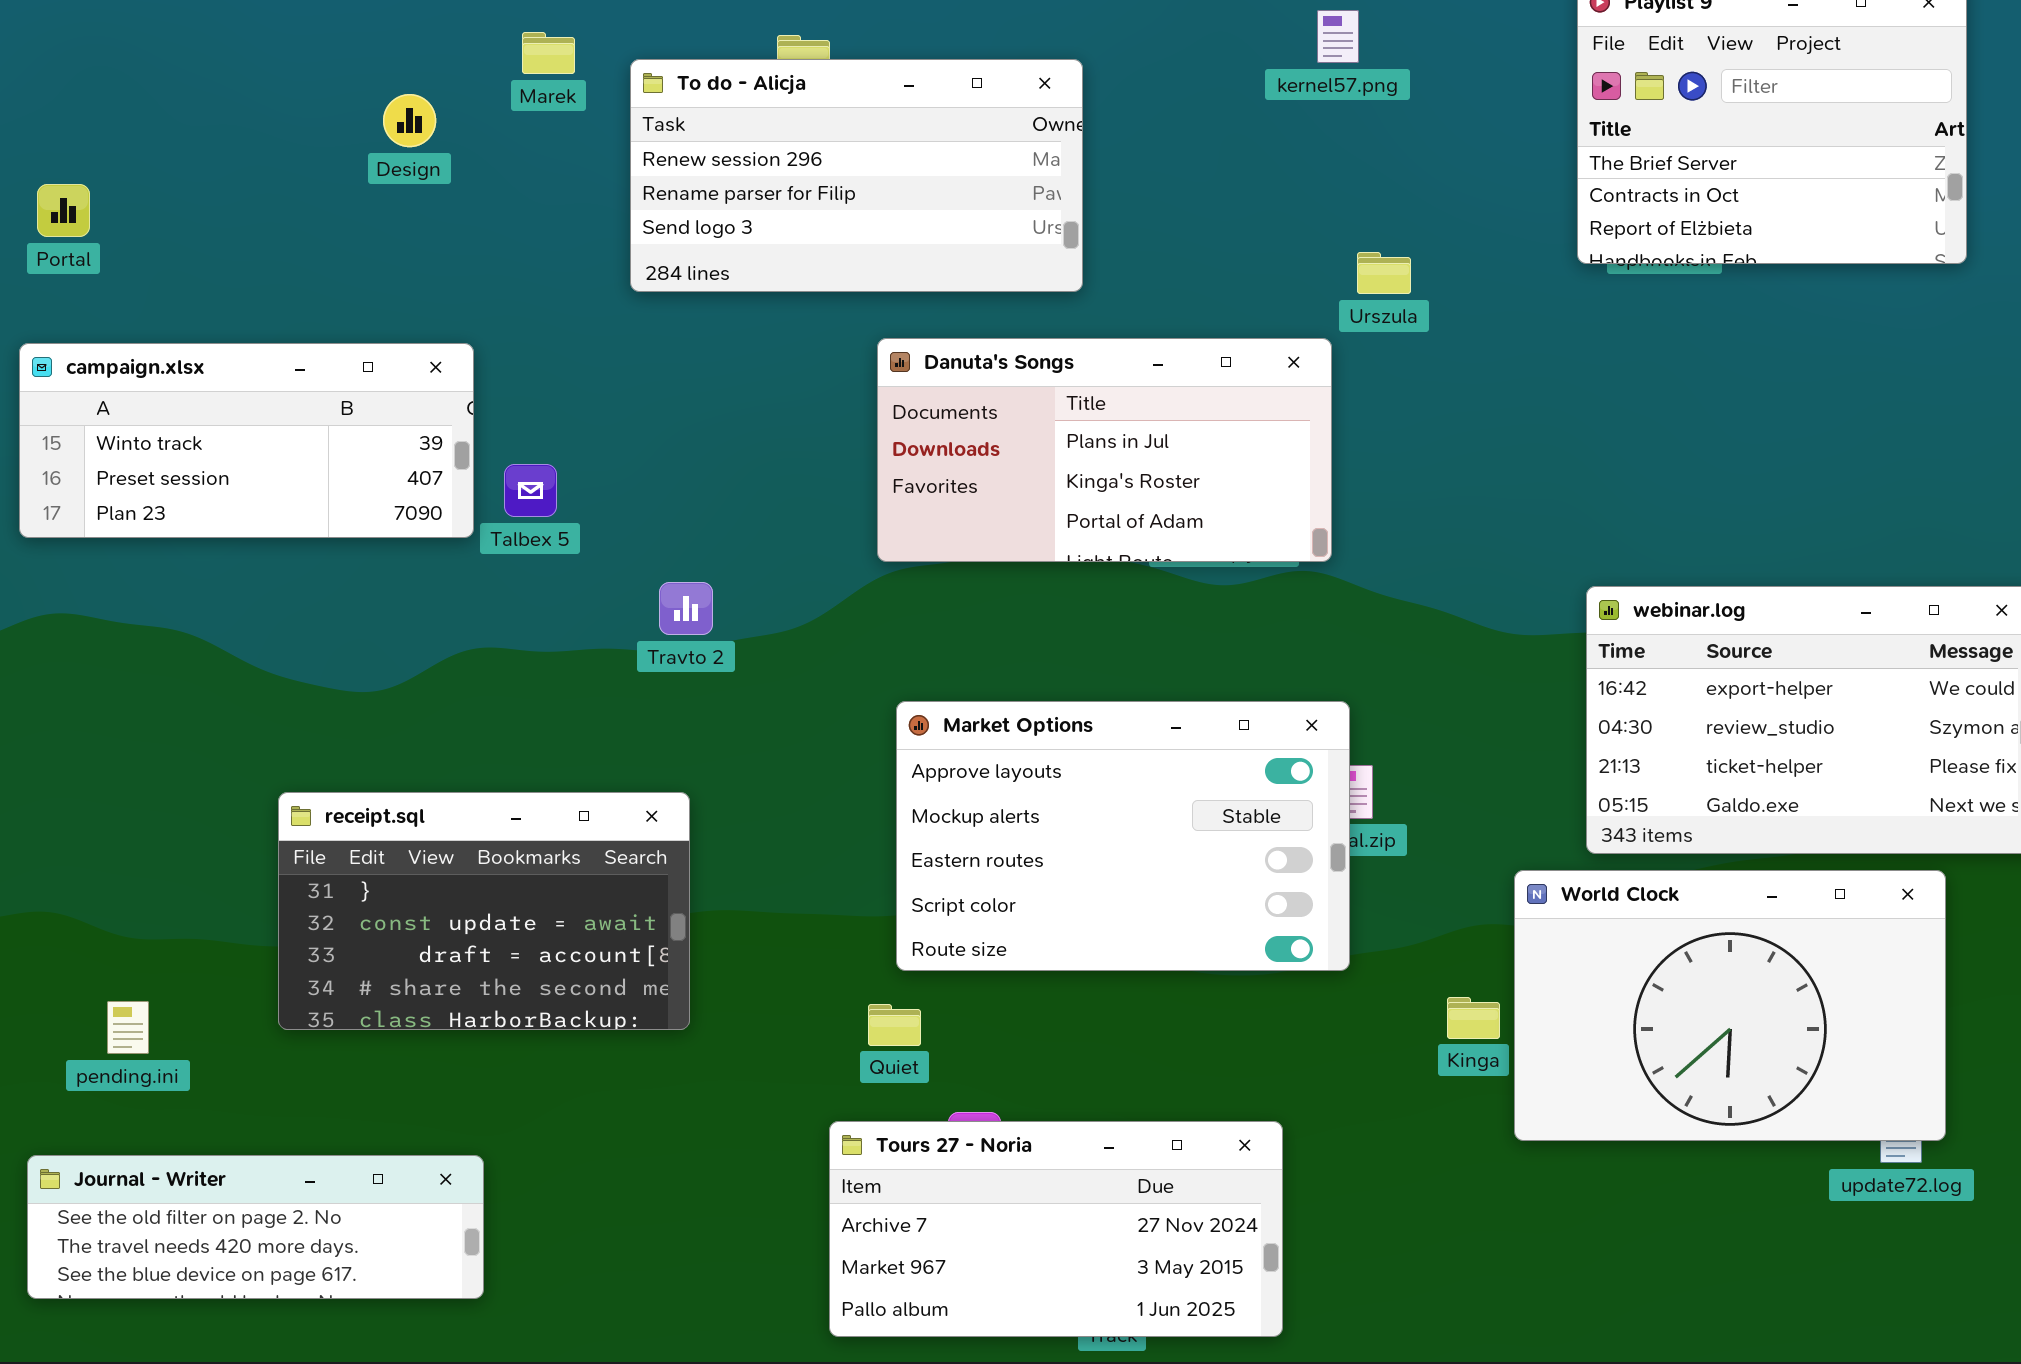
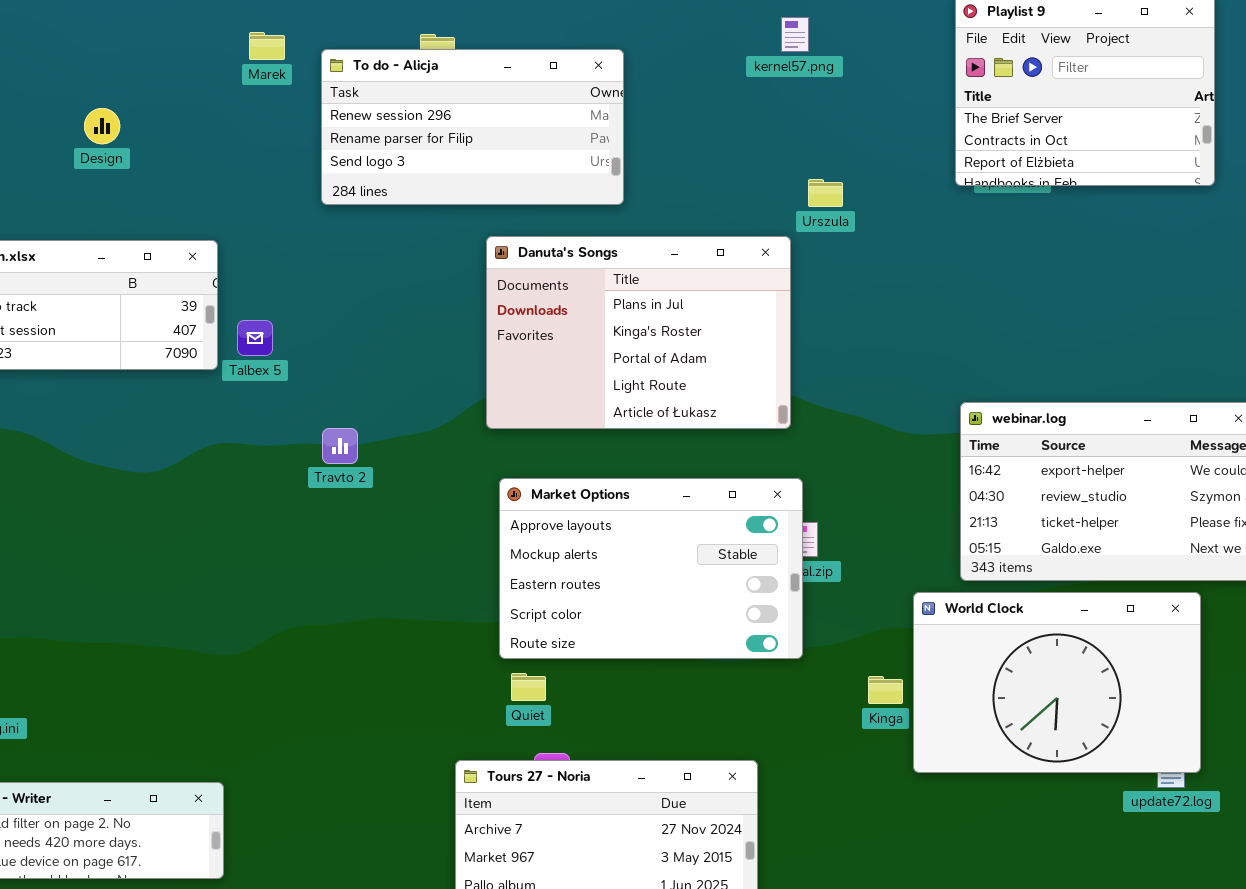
Design: [383,94,436,147] -> [84,108,120,144], moved
Danuta's Songs: [877,338,1332,562] -> [486,236,791,429], resized
Travto 2: [659,582,713,635] -> [322,428,358,464], moved
receipt.sql: [278,792,690,1030] -> none, closed
Quiet: [868,1004,921,1046] -> [511,673,546,701], moved

